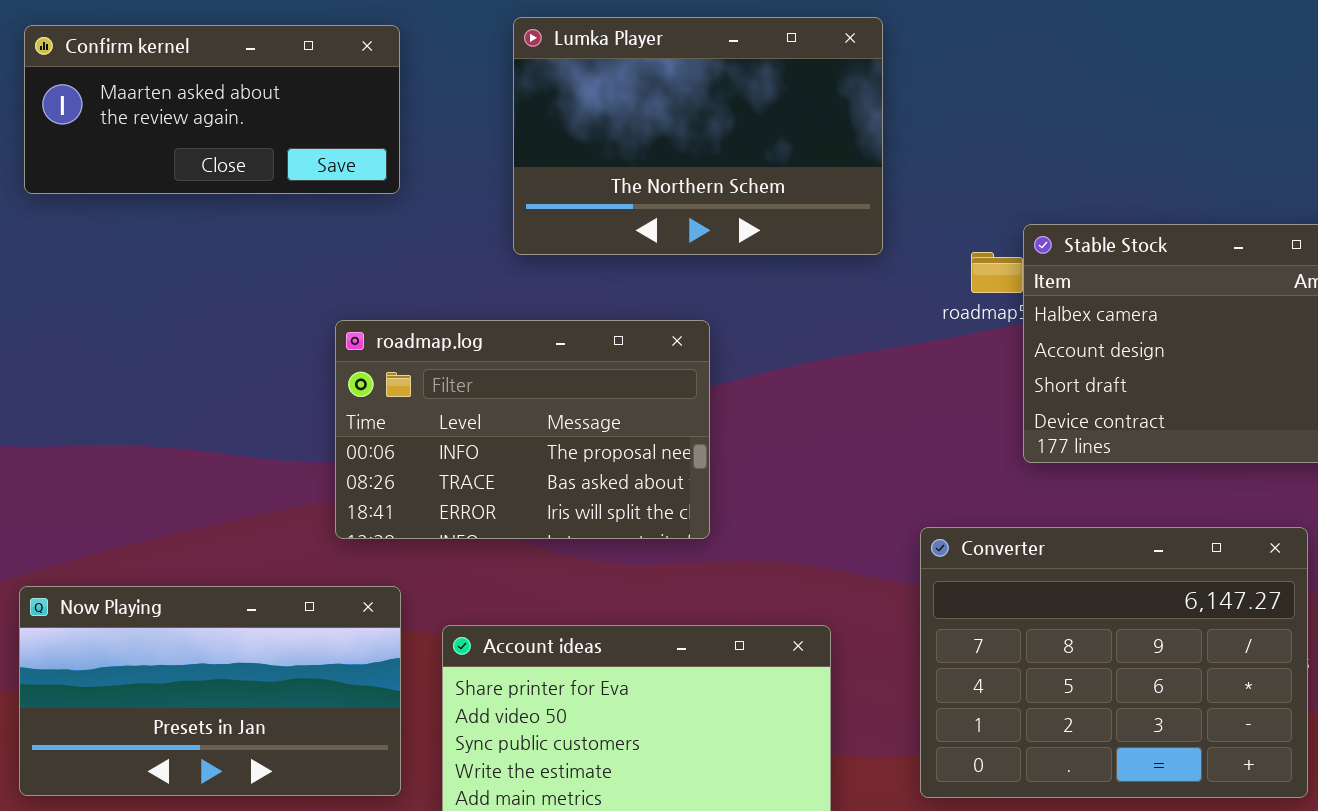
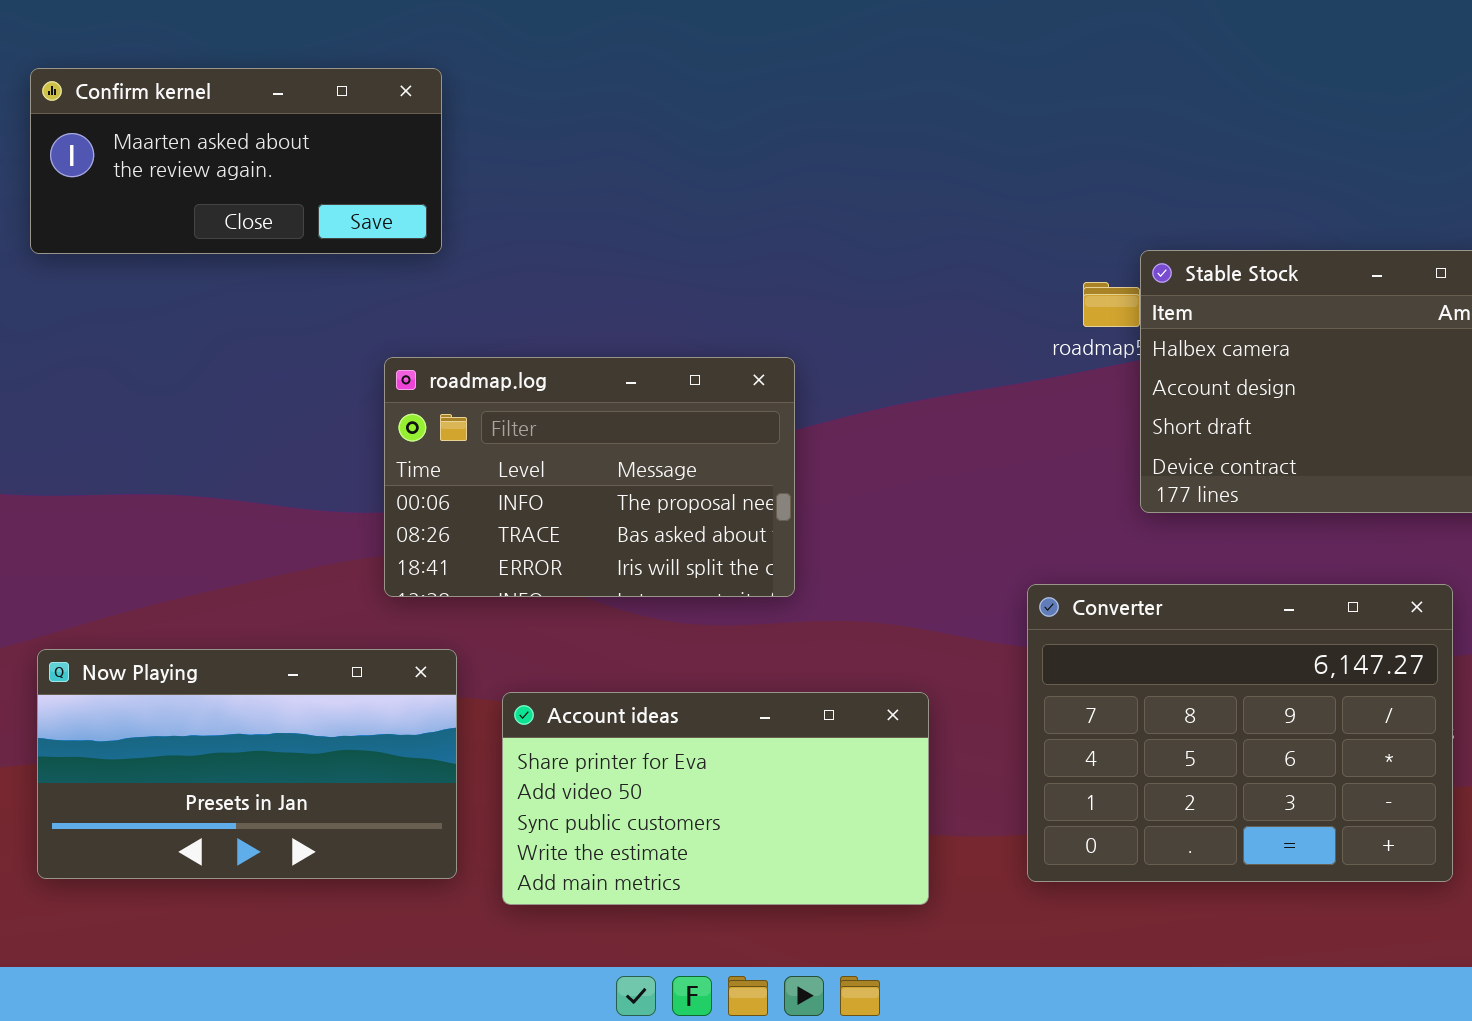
Lumka Player: [513,17,883,255] -> none, closed
Confirm kernel: [24,25,400,194] -> [30,68,442,254], moved

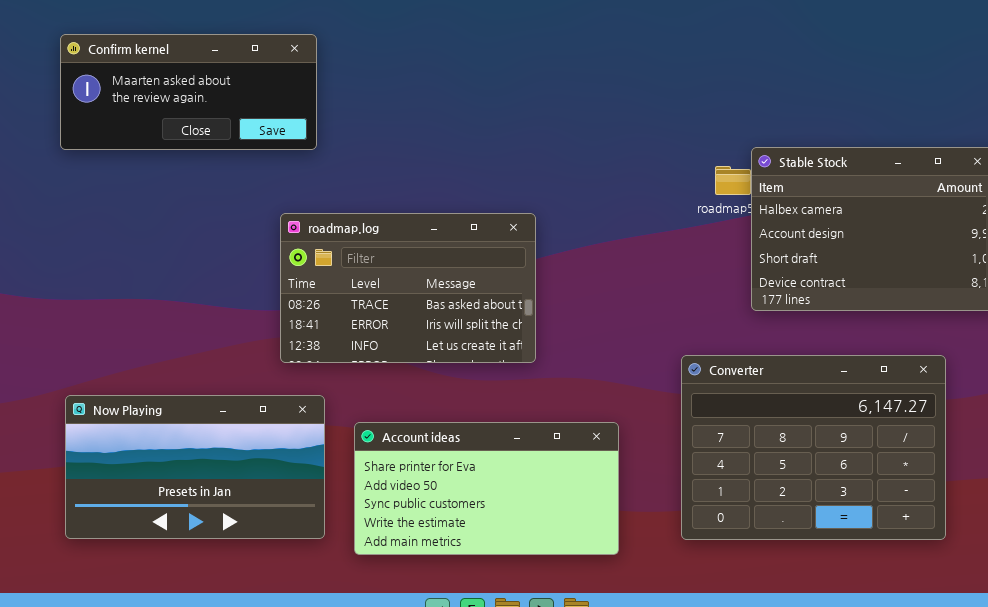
roadmap.log: [384,357,795,597] -> [280,213,536,363], scrolled down 1 row

